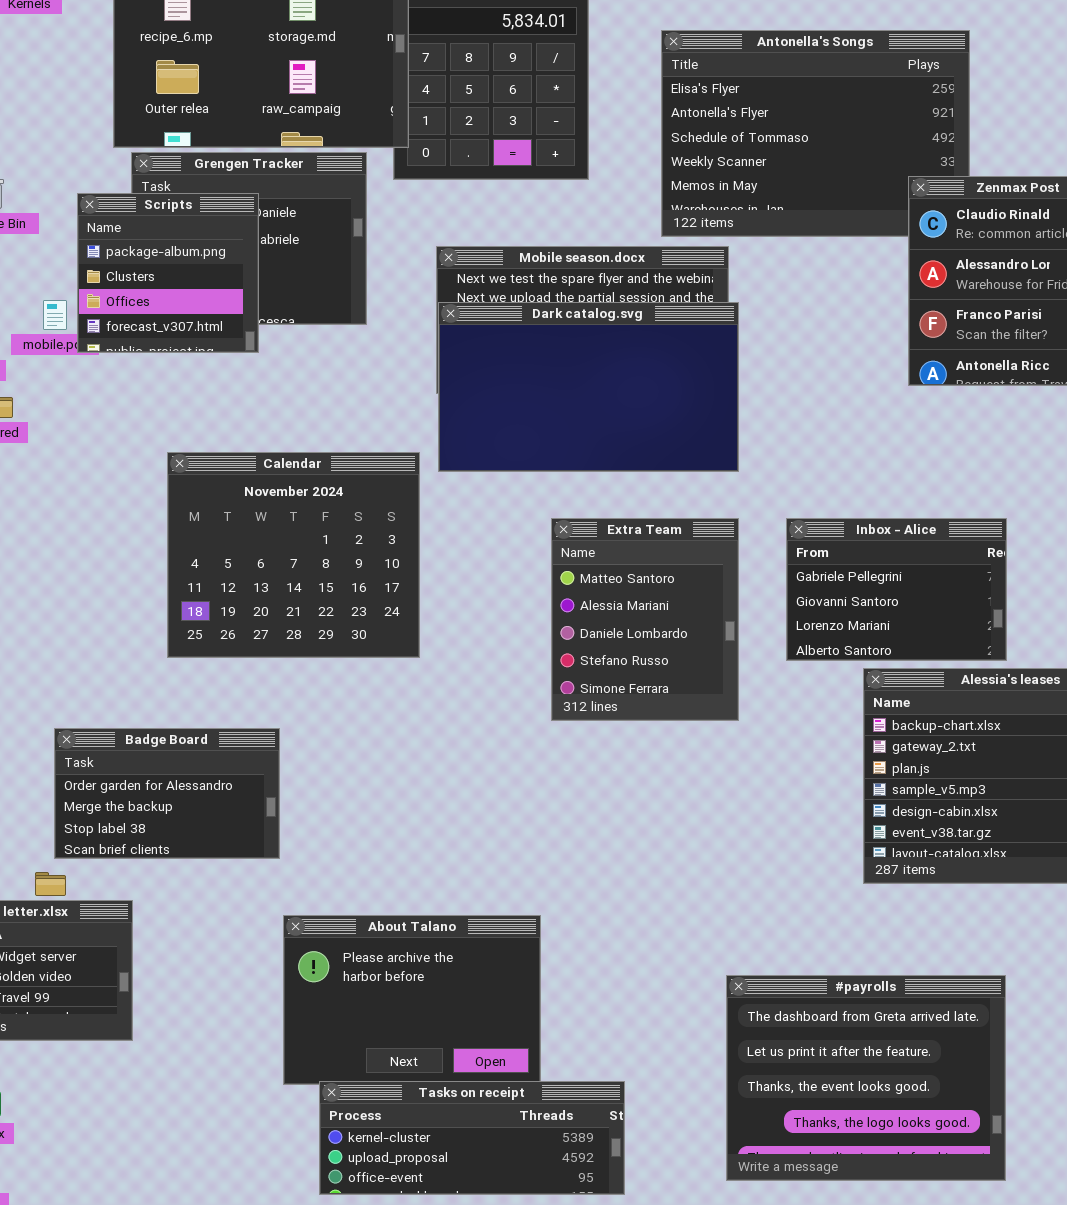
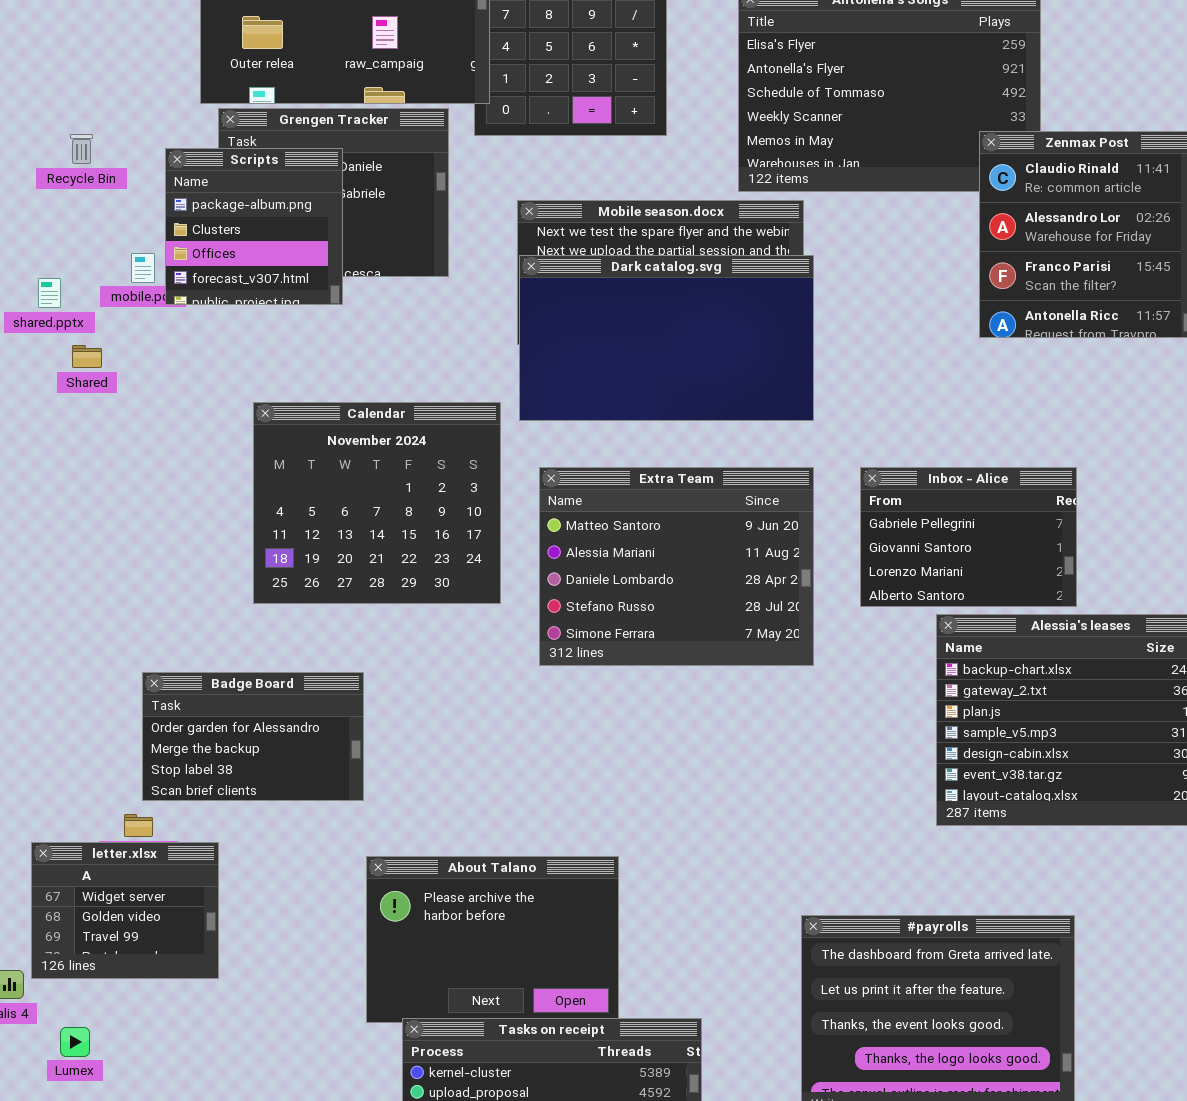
Extra Team: [551,518,739,721] -> [539,467,814,666], resized

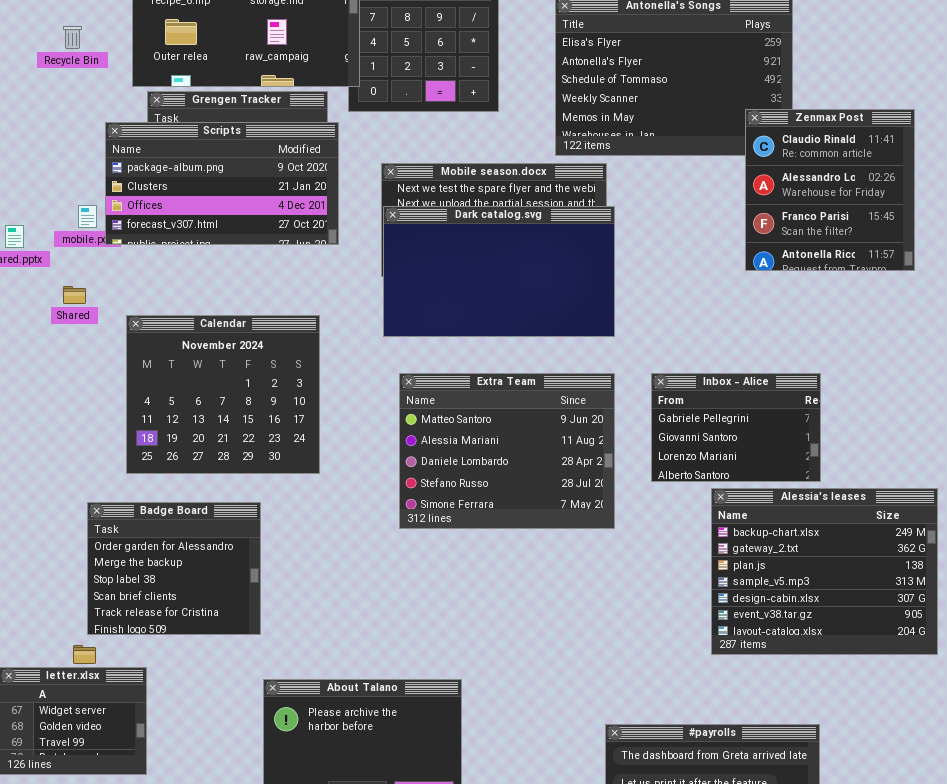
Recycle Bin: [70,134,93,164] -> [63,26,82,49], moved
Scripts: [165,148,343,305] -> [105,122,339,245], resized
Shared: [72,345,102,368] -> [63,286,86,304], moved
Calendar: [253,402,501,604] -> [126,315,320,474], moved
Badge Board: [142,672,364,801] -> [87,502,261,635], resized

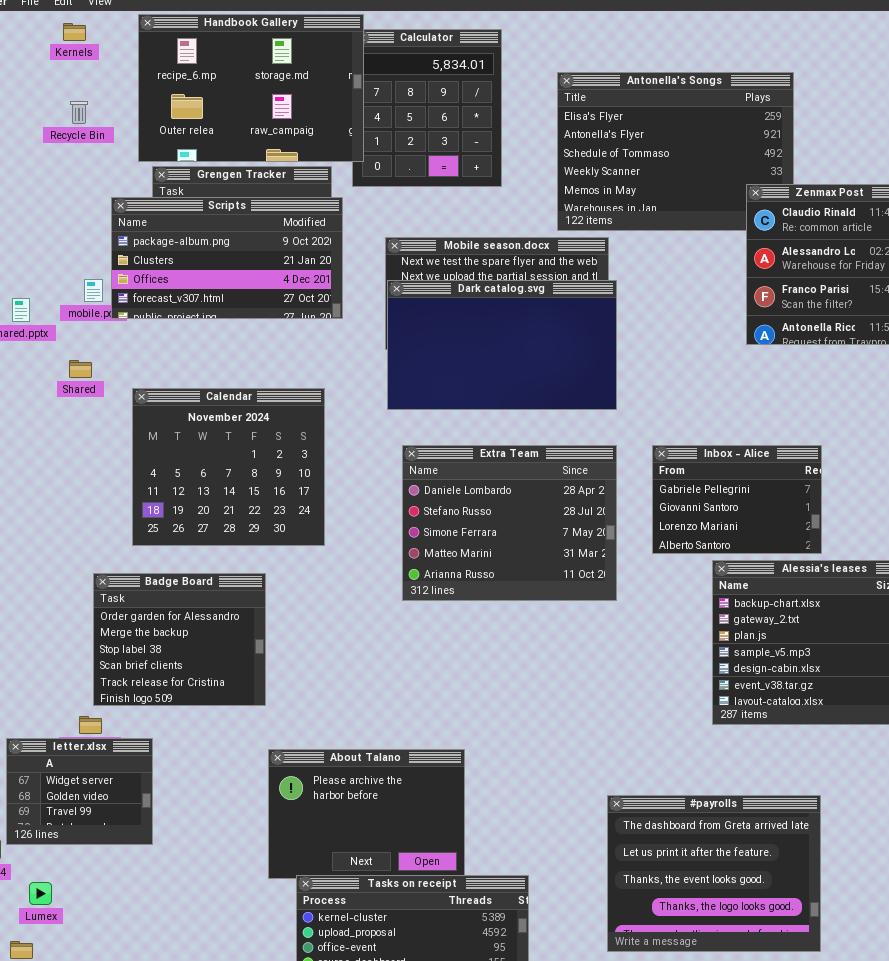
Extra Team: [399,373,615,529] -> [402,445,617,601], scrolled down 2 rows

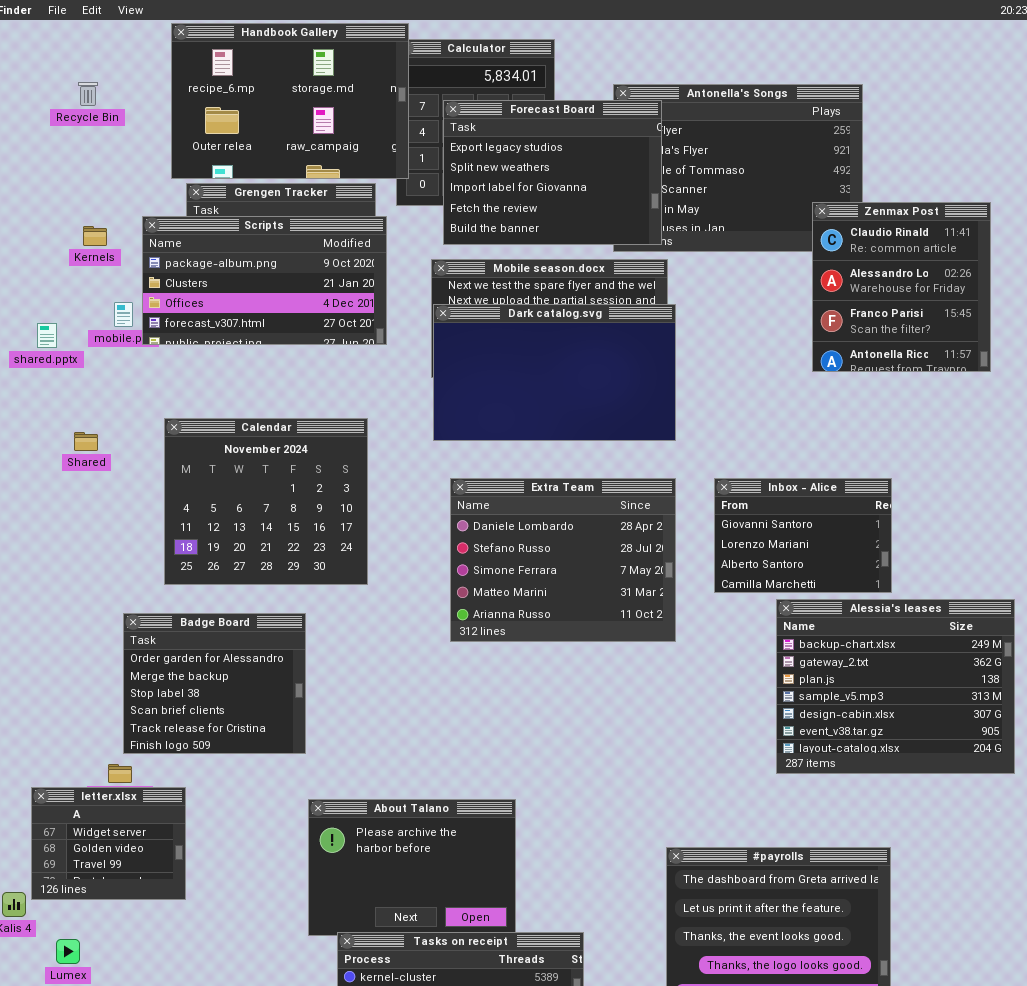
Kernels: [63,23,86,41] -> [83,226,107,246], moved
Forecast Board: none -> [443,100,662,245], opened
Recycle Bin: [70,101,88,124] -> [78,82,98,106], moved
Shared: [69,360,92,378] -> [74,432,98,451], moved
Inbox - Alice: [652,445,822,554] -> [714,478,892,593], scrolled down 1 row

